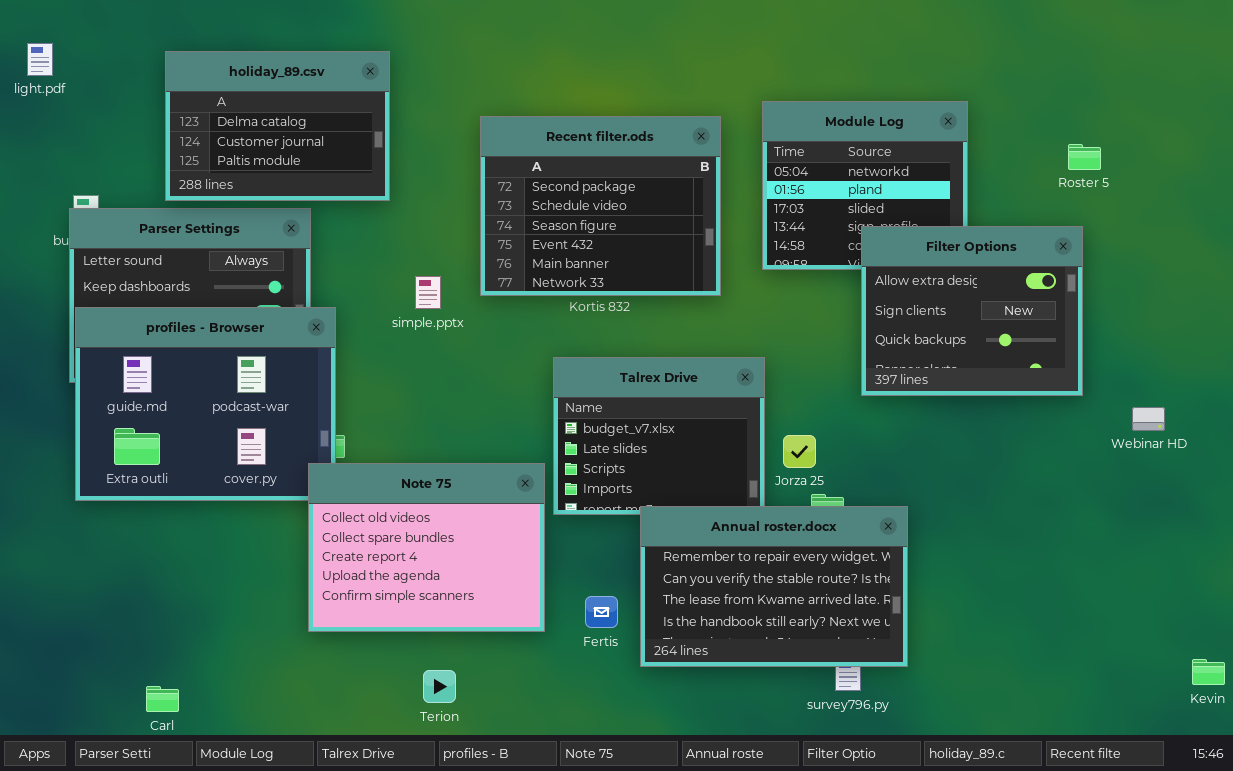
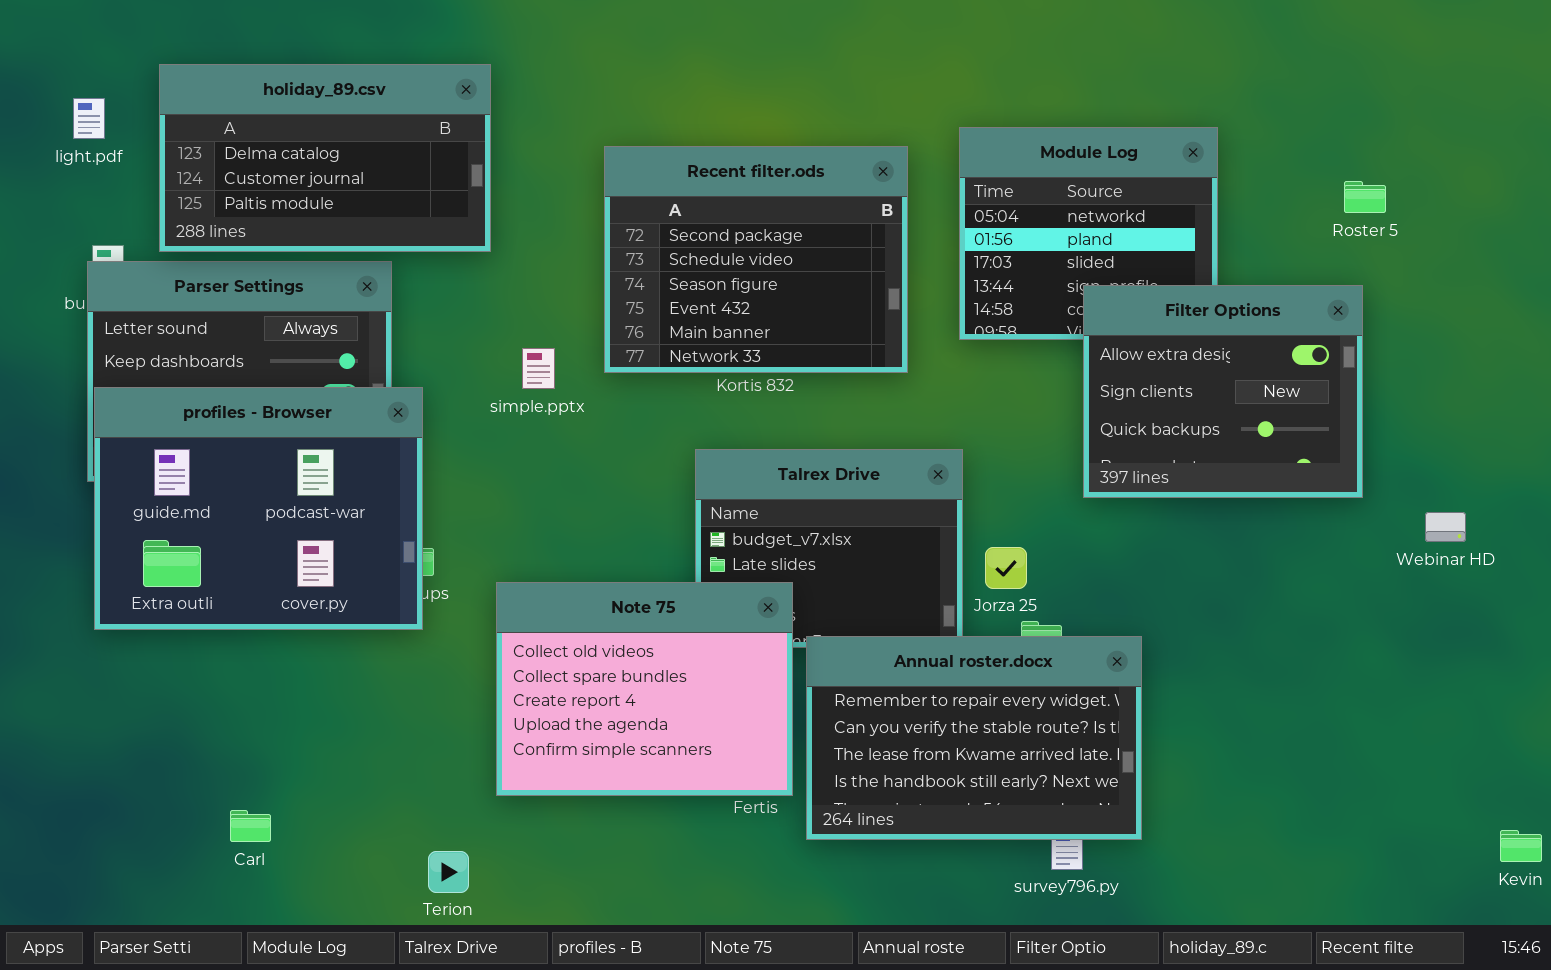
light.pdf: [27,43,53,76] -> [73,98,105,139], moved
holiday_89.csv: [165,51,390,201] -> [159,64,491,252], resized
Note 75: [308,463,545,632] -> [496,582,793,796], moved
Terion: [423,670,456,703] -> [428,851,469,893], moved
Carl: [146,686,179,712] -> [230,810,271,842], moved

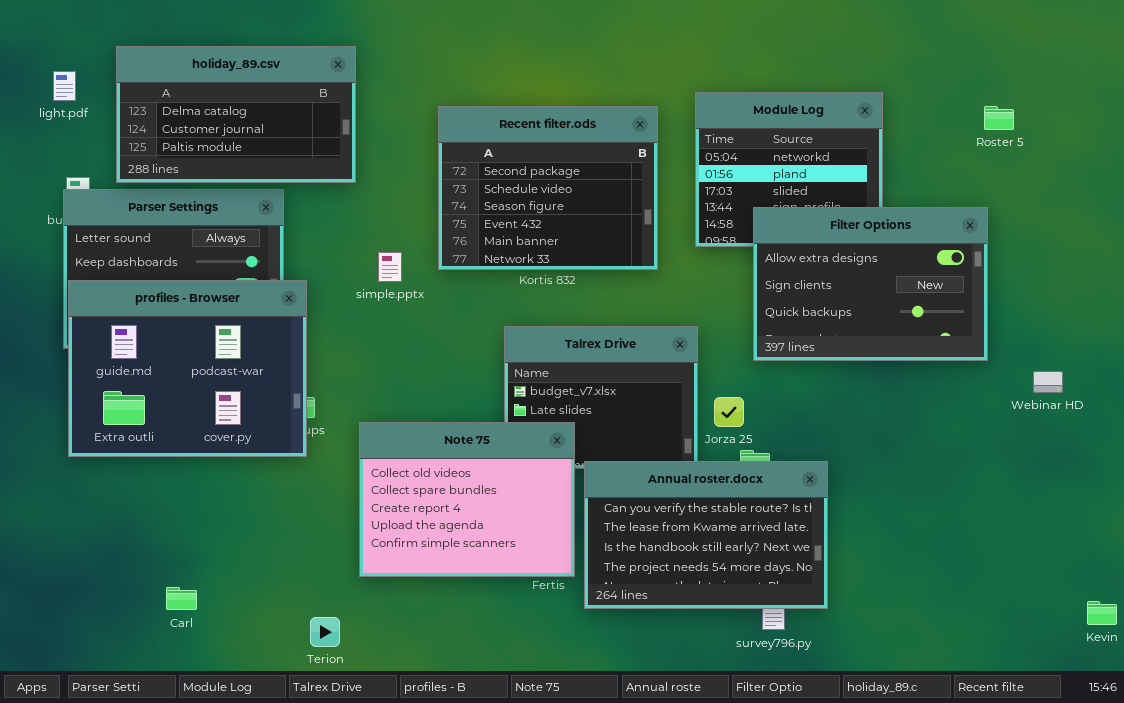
Roster 5: [1344,181,1386,213] -> [984,106,1014,130], moved
Filter Options: [1083,285,1363,498] -> [753,207,988,361], resized
Annual roster.docx: [806,636,1142,840] -> [584,461,828,609], scrolled down 1 row

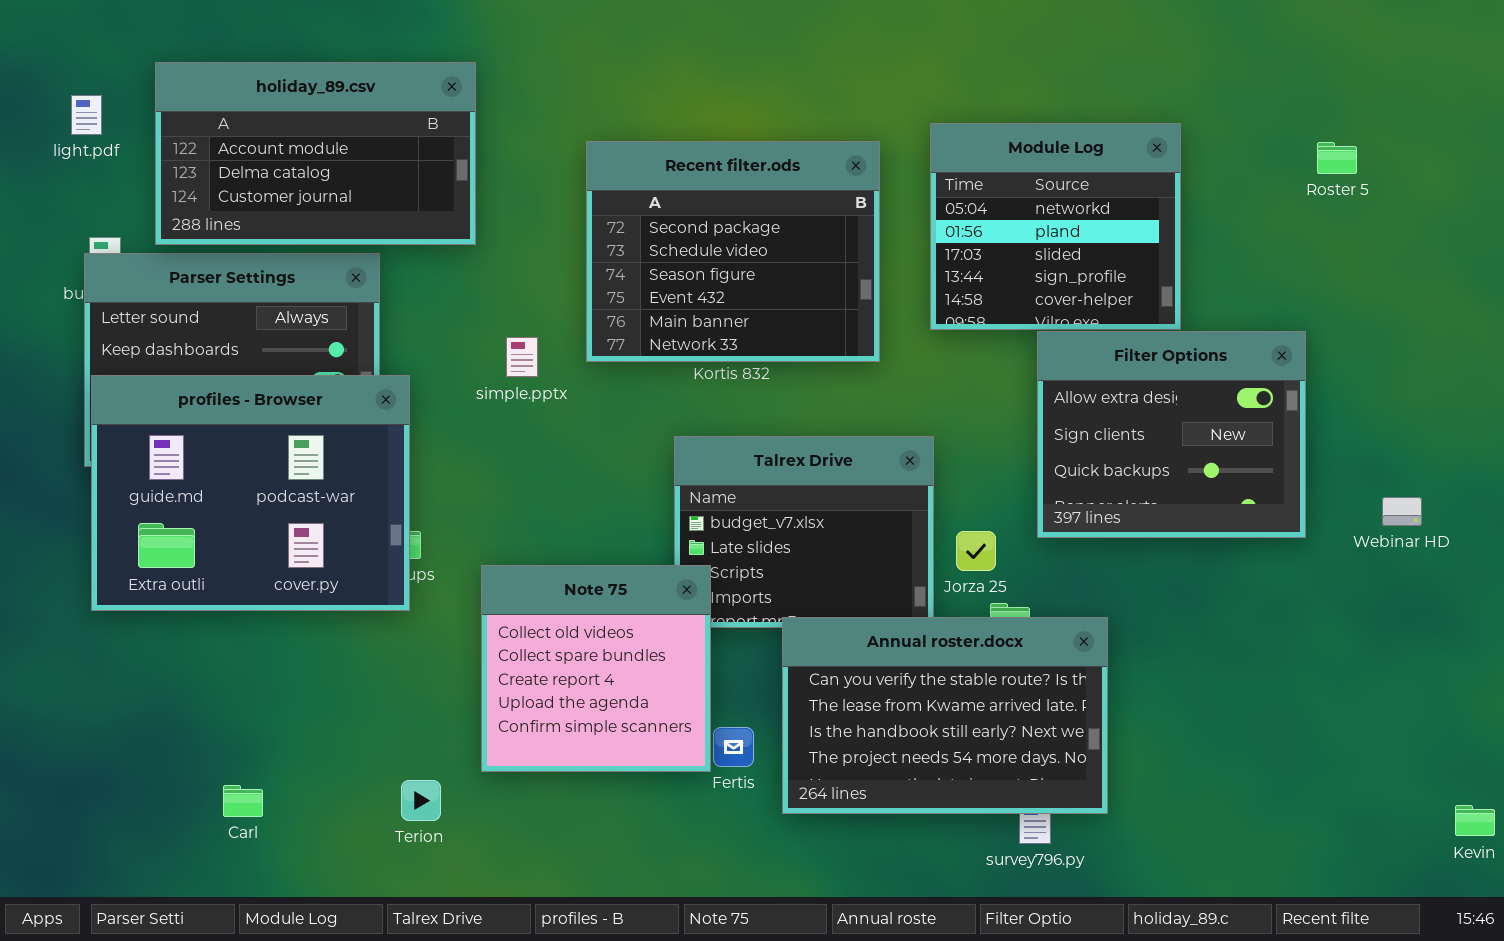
holiday_89.csv: [116,46,356,183] -> [155,62,476,245], scrolled up 1 row
Filter Options: [753,207,988,361] -> [1037,331,1306,538], moved, resized
Note 75: [359,422,575,577] -> [481,565,711,772], resized
Terion: [310,617,340,647] -> [401,780,441,821], moved

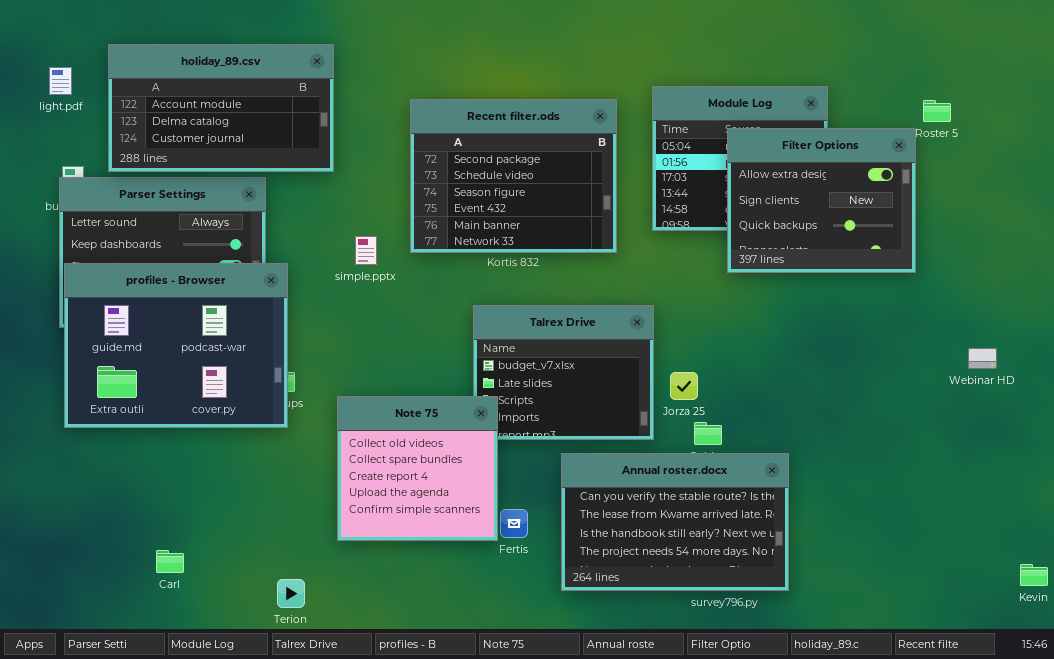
Filter Options: [1037,331,1306,538] -> [727,128,916,273], moved
Annual roster.docx: [782,617,1108,814] -> [561,453,789,591], moved
Terion: [401,780,441,821] -> [277,579,305,608], moved

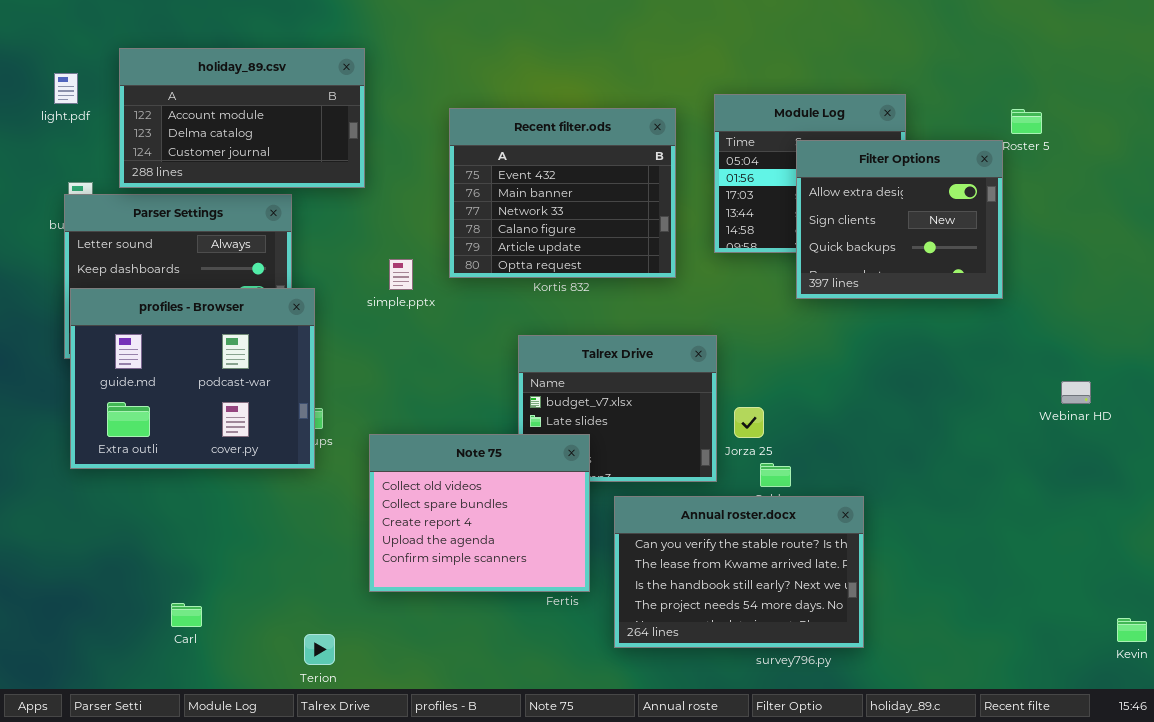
Recent filter.ods: [410,99,617,253] -> [449,108,676,278], scrolled down 3 rows
Note 75: [337,396,498,541] -> [369,434,590,592], resized

